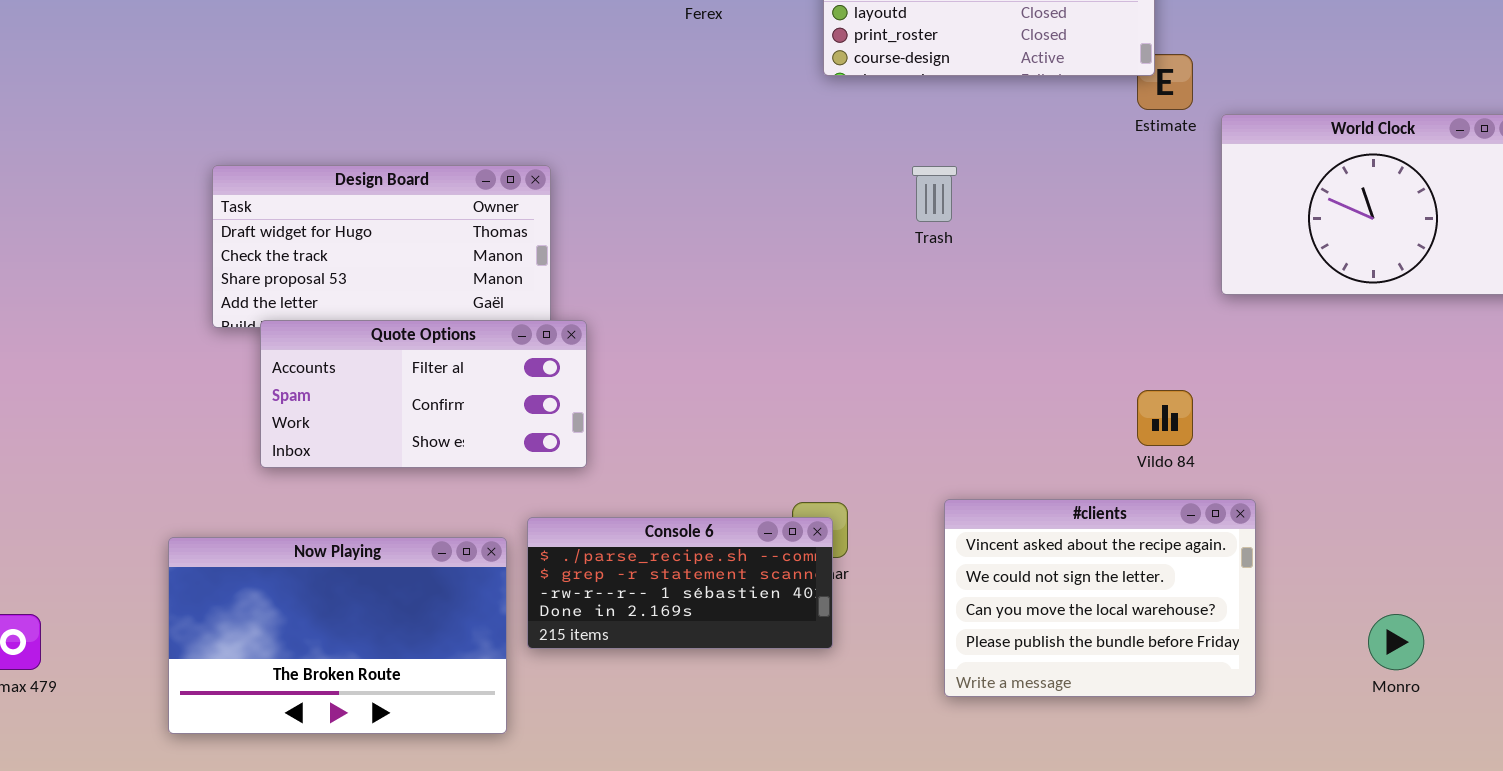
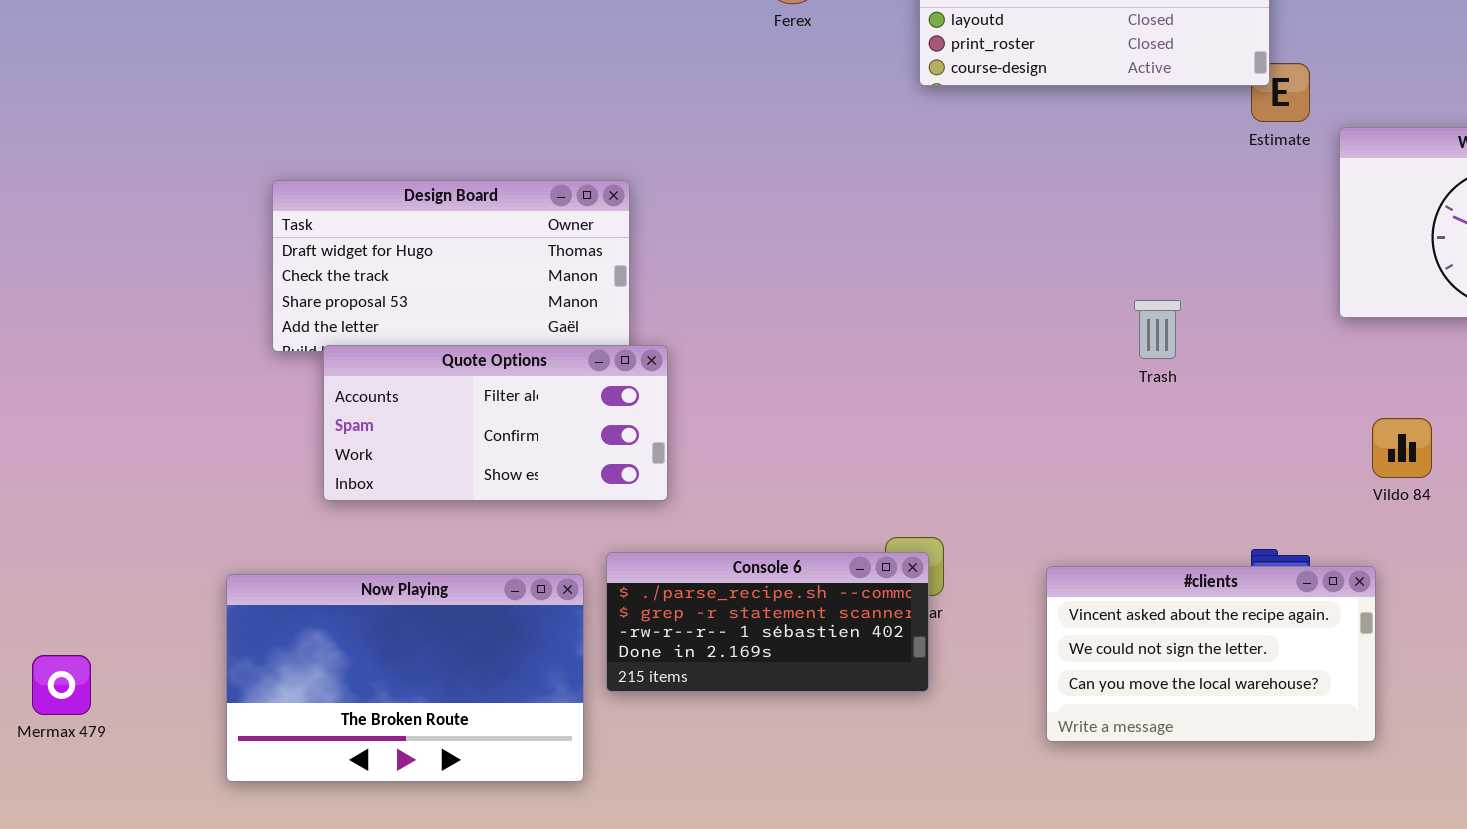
Trash: [912,166,957,222] -> [1134,300,1181,359], moved
Vildo 84: [1137,390,1193,446] -> [1372,418,1432,478], moved
#clients: [944,499,1256,697] -> [1046,566,1376,742], resized

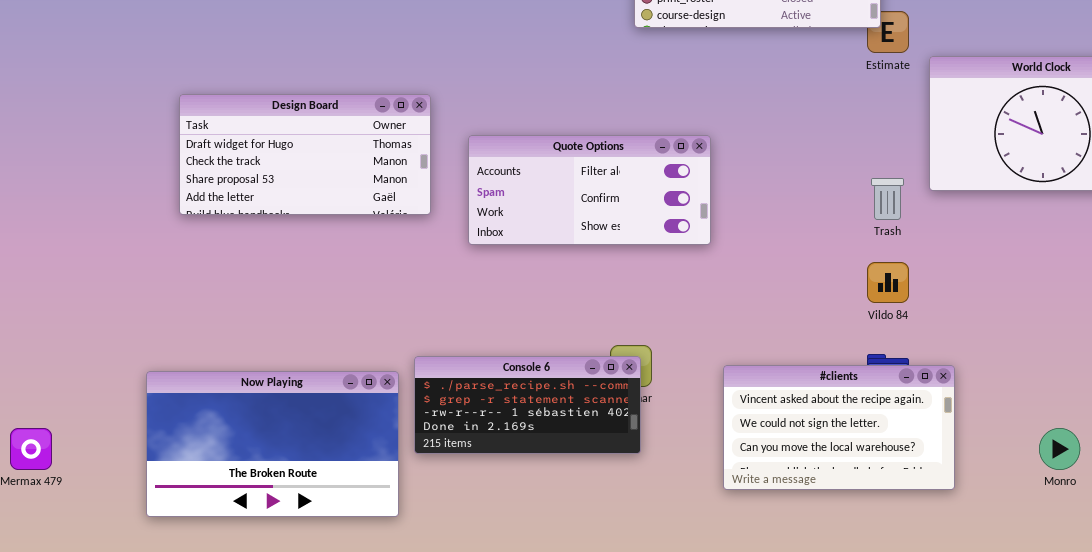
Trash: [1134,300,1181,359] -> [871,178,904,220], moved
Quote Options: [323,345,668,501] -> [468,135,711,245], moved
Vildo 84: [1372,418,1432,478] -> [867,262,909,303], moved

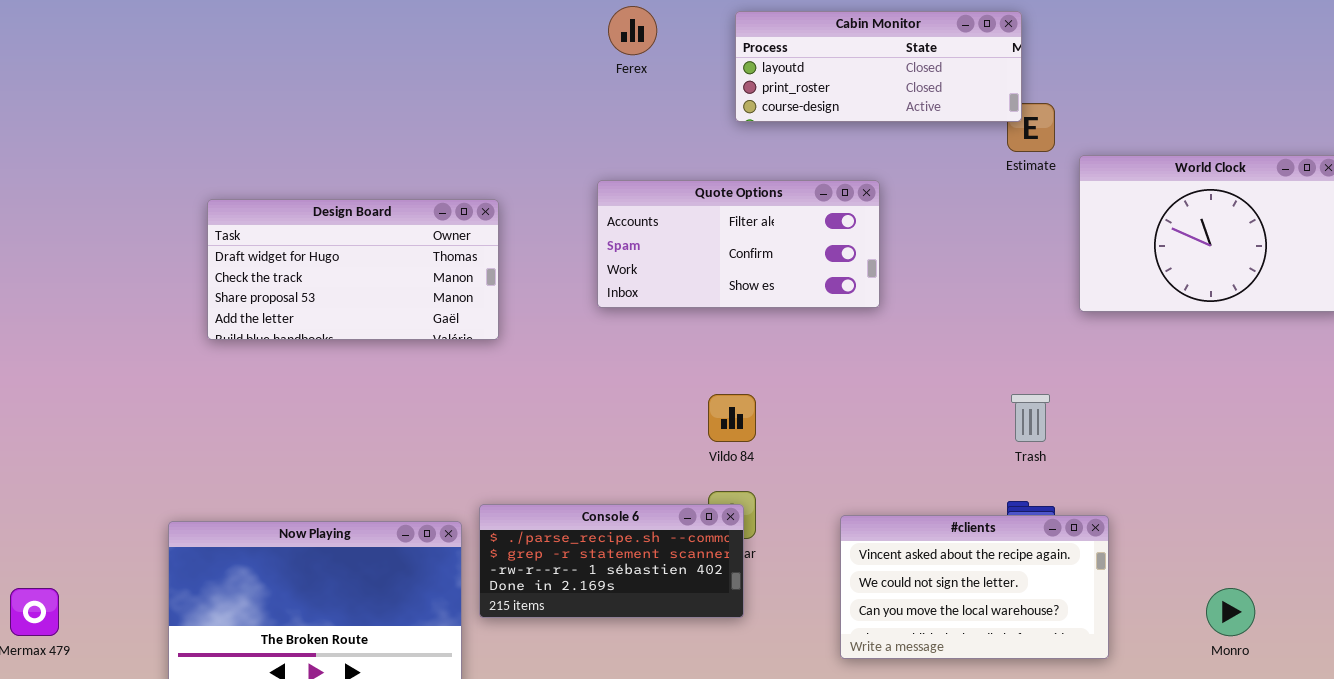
Quote Options: [468,135,711,245] -> [597,180,880,308], moved
Trash: [871,178,904,220] -> [1011,394,1050,442], moved
Vildo 84: [867,262,909,303] -> [708,394,756,442], moved

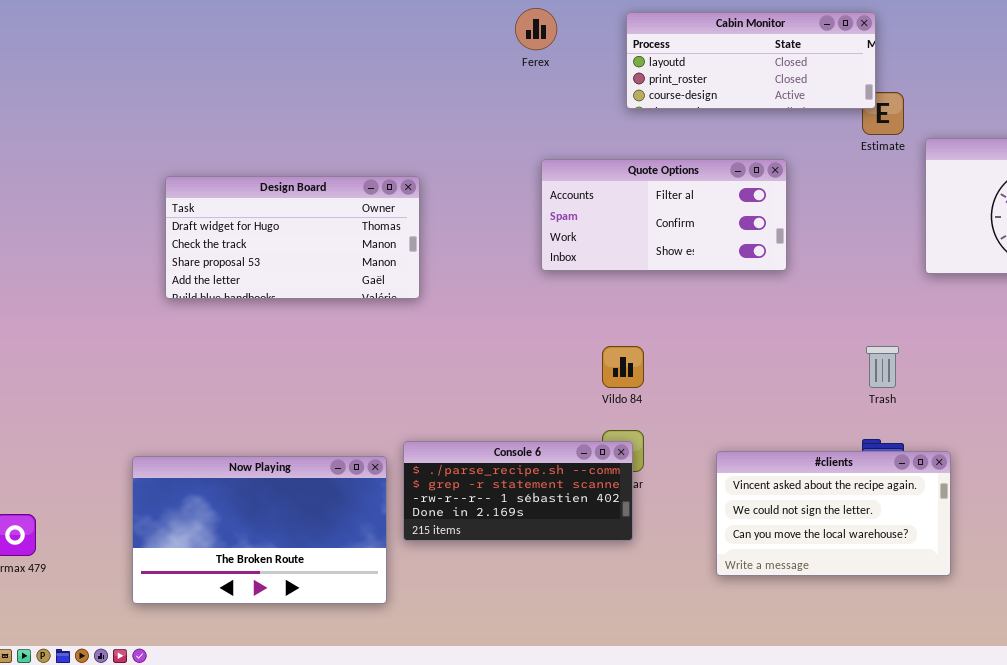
Quote Options: [597,180,880,308] -> [541,159,787,271], moved

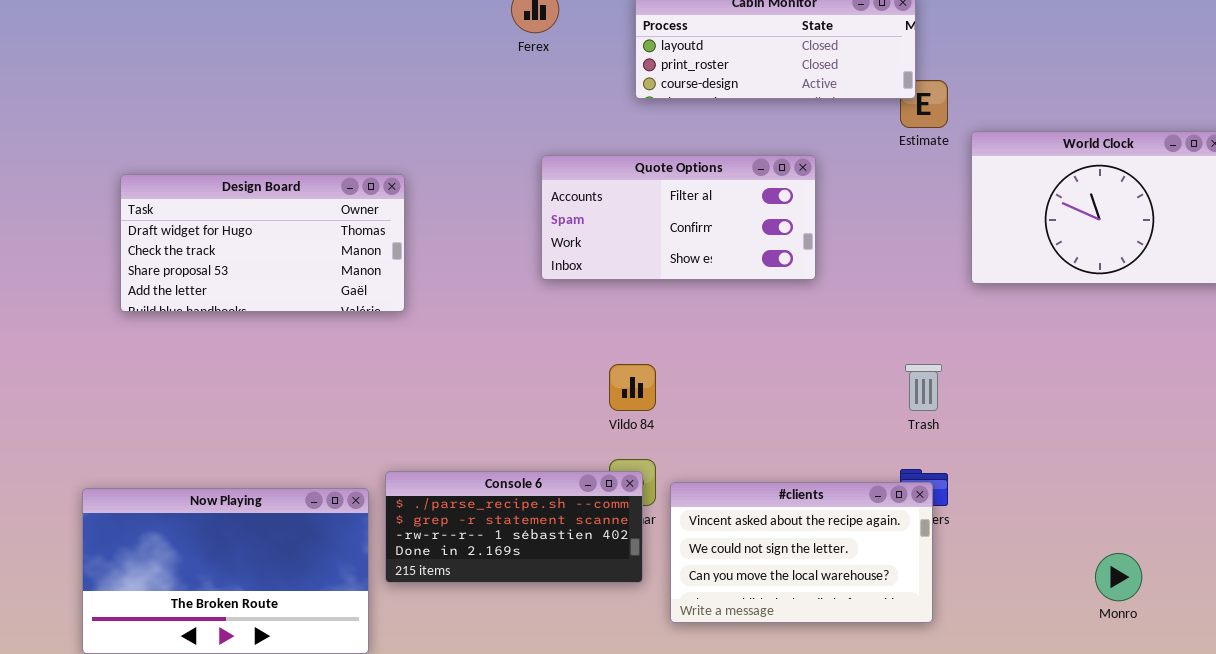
#clients: [716,451,951,576] -> [670,482,933,623], moved

